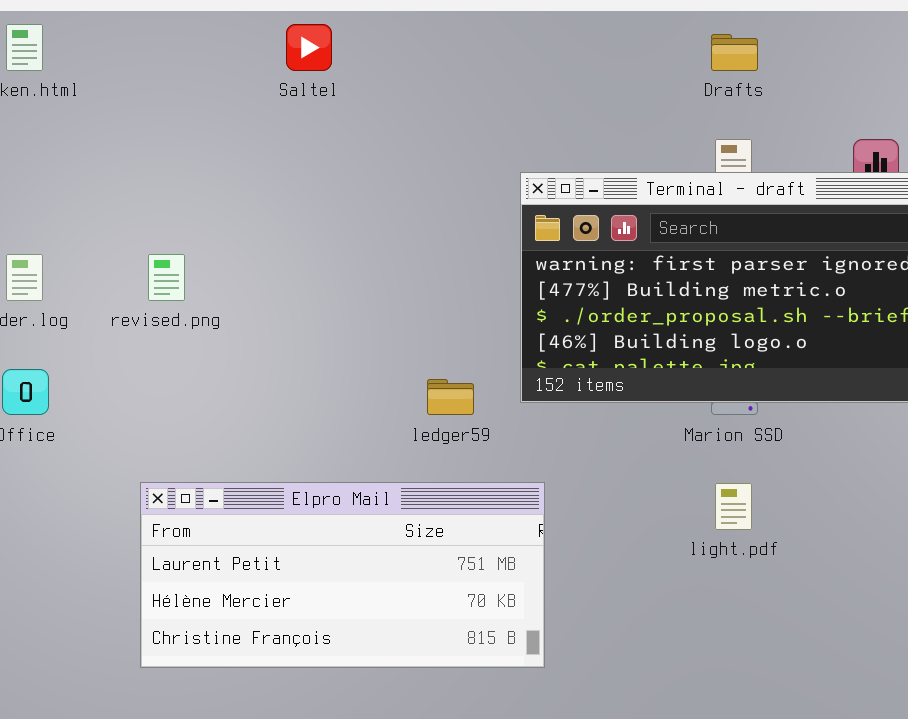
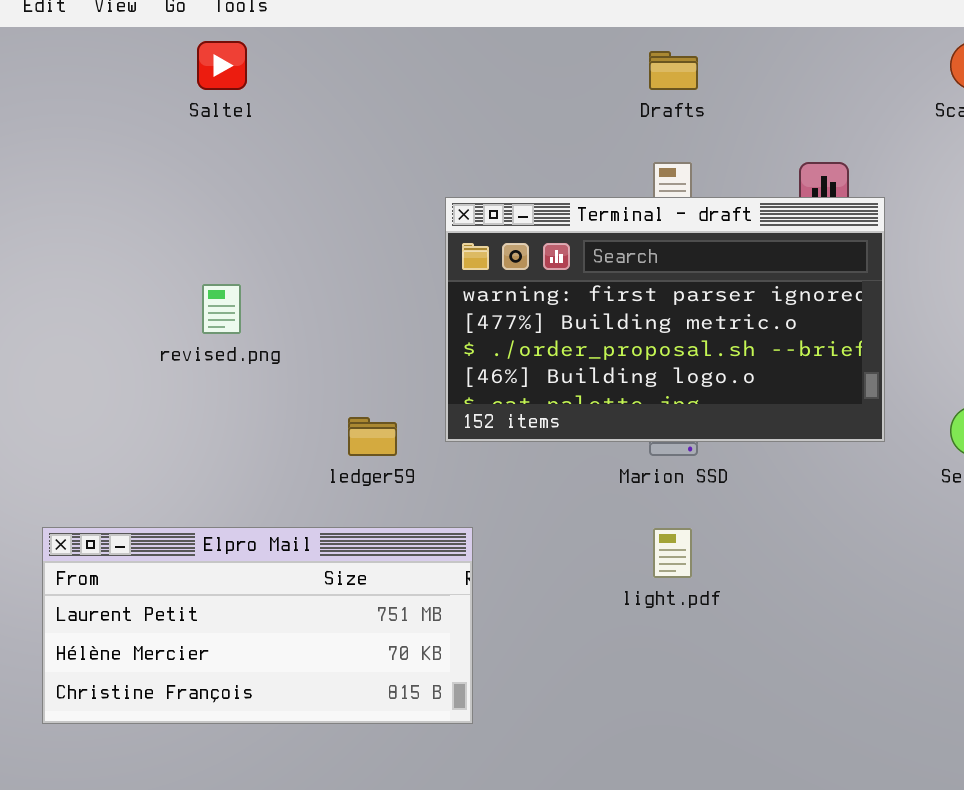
revised.png: [148,254,185,301] -> [202,284,241,334], moved

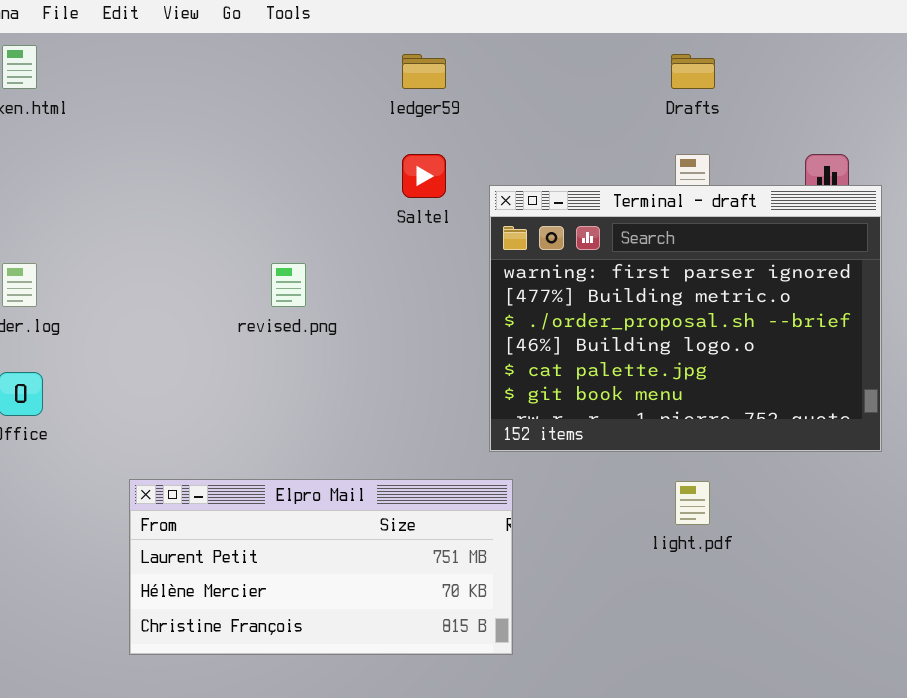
Saltel: [197,41,247,90] -> [402,154,446,198], moved
Terminal - draft: [445,197,885,442] -> [489,185,882,452], resized
ledger59: [348,417,397,456] -> [402,54,446,89], moved

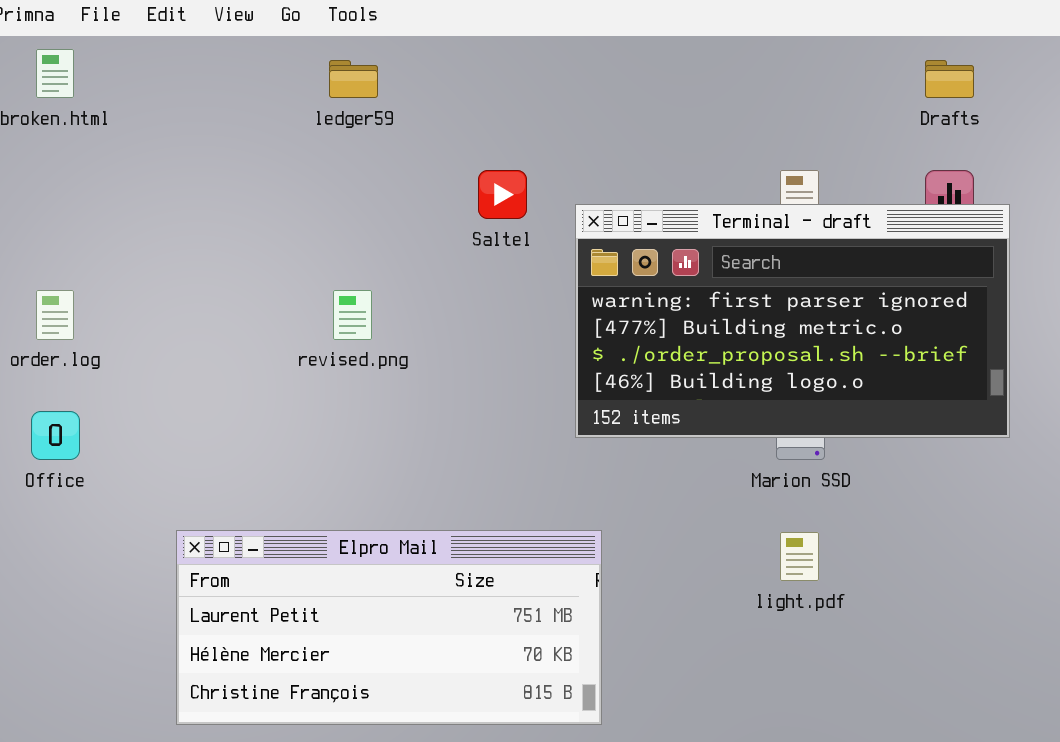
ledger59: [402,54,446,89] -> [329,60,378,98], moved
Drafts: [671,54,715,89] -> [925,60,974,98], moved
Terminal - draft: [489,185,882,452] -> [575,204,1010,438], resized

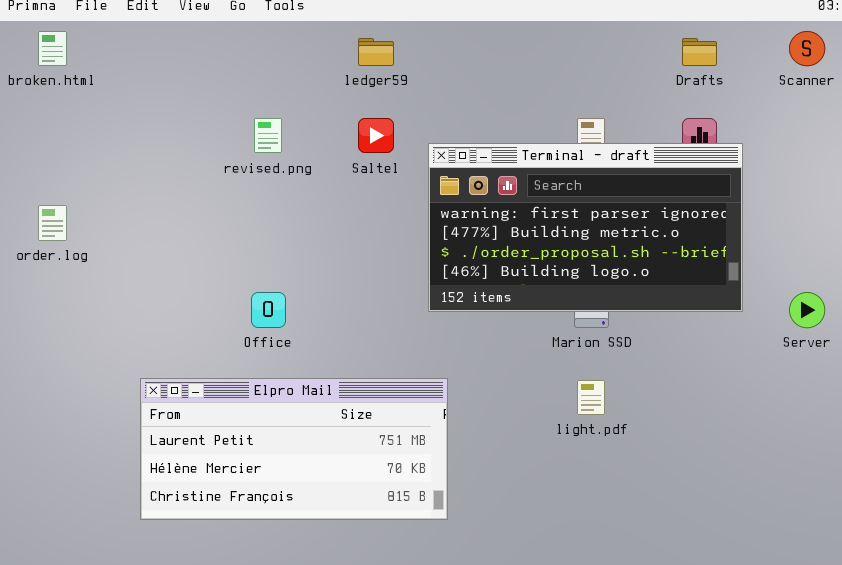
ledger59: [329,60,378,98] -> [358,38,394,66], moved
revised.png: [333,290,372,340] -> [254,118,282,153], moved
Office: [31,411,80,460] -> [251,292,286,328], moved

